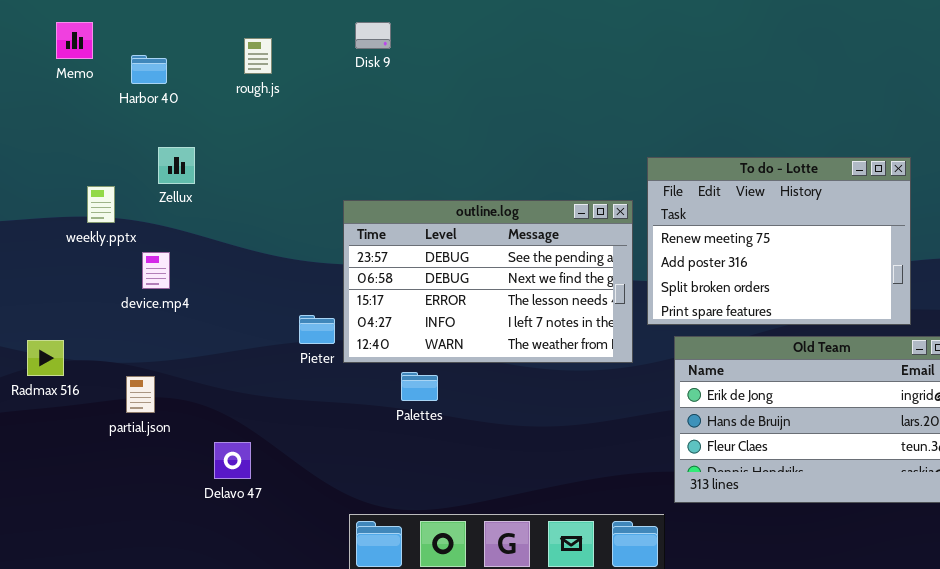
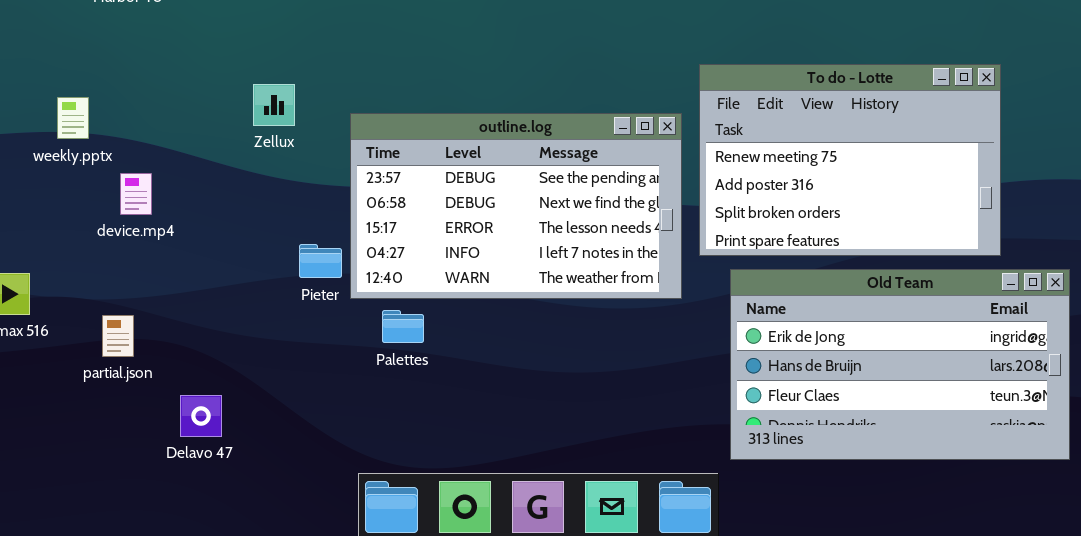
Zellux: [158,147,195,184] -> [253,84,295,126], moved
Palettes: [401,372,438,401] -> [382,310,424,343], moved
Delavo 47: [214,442,251,479] -> [180,395,222,437], moved

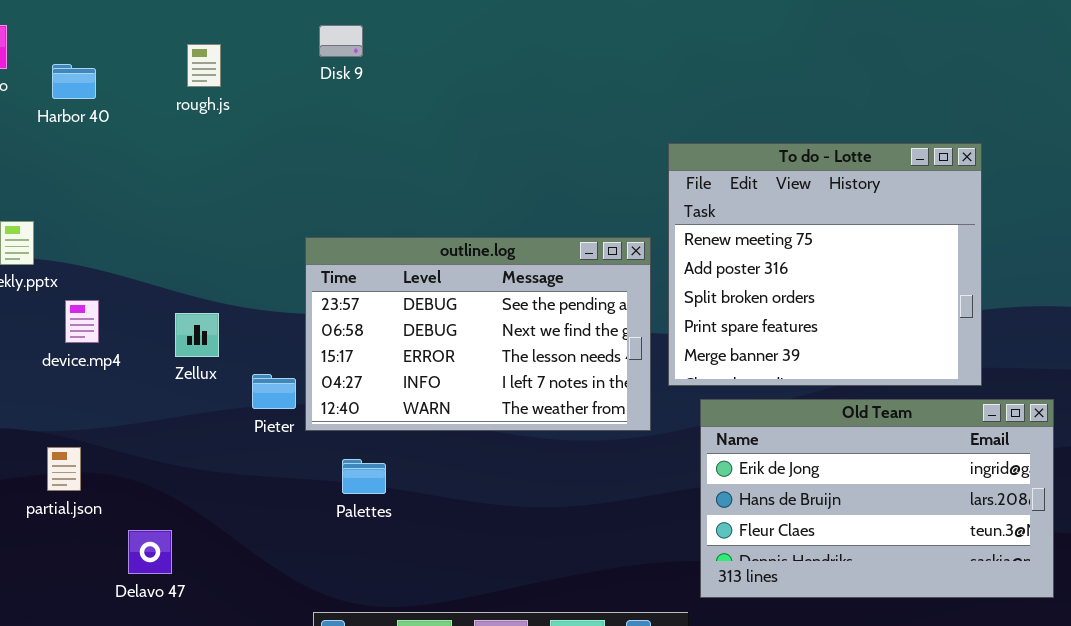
To do - Lotte: [699,64,1001,256] -> [668,143,982,386], resized
Zellux: [253,84,295,126] -> [175,313,219,357], moved
Palettes: [382,310,424,343] -> [342,459,386,494], moved

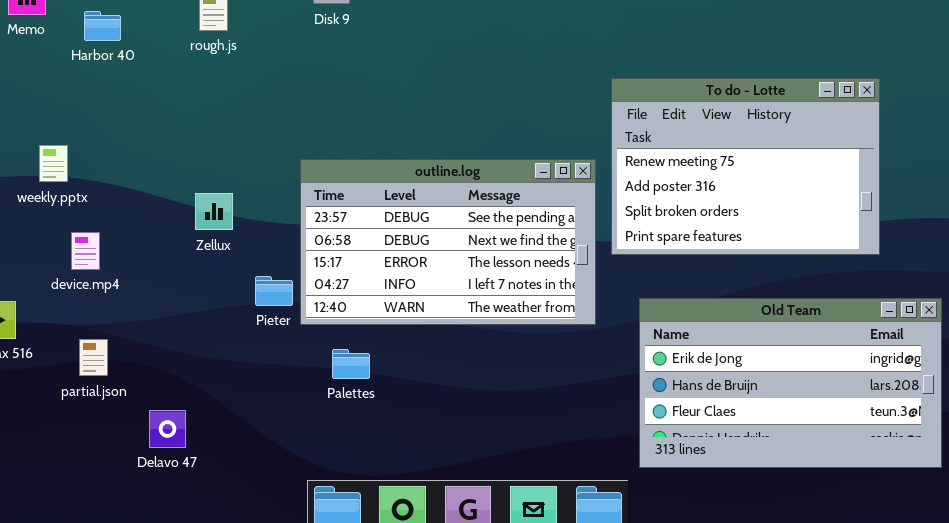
To do - Lotte: [668,143,982,386] -> [611,78,880,255], resized
device.mp4: [65,300,99,343] -> [71,232,100,270], moved
Zellux: [175,313,219,357] -> [195,193,233,230], moved

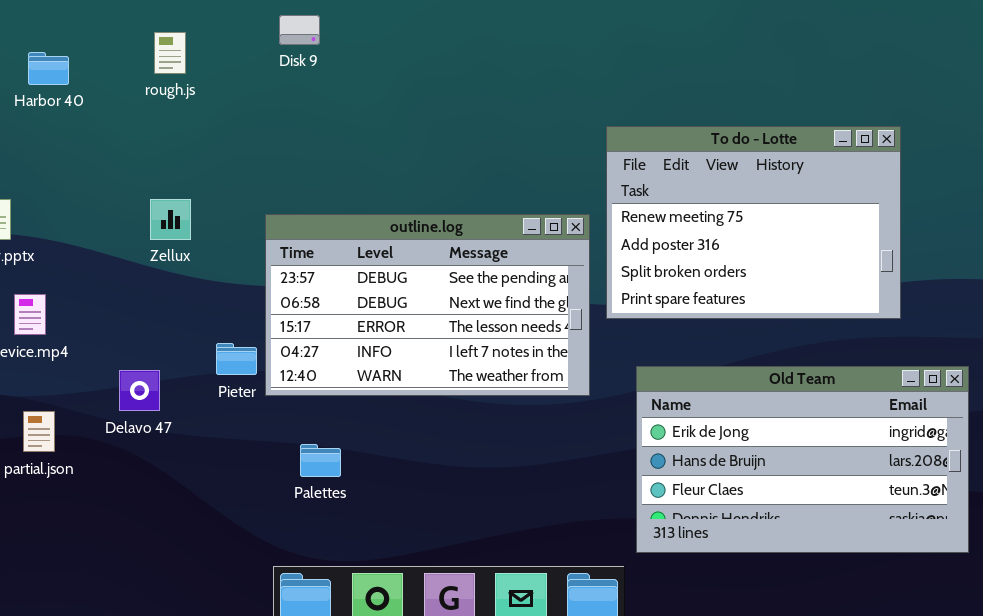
Zellux: [195,193,233,230] -> [150,199,191,240], moved
Palettes: [332,349,370,379] -> [300,444,341,477], moved
Delavo 47: [149,410,186,448] -> [119,370,160,411], moved

